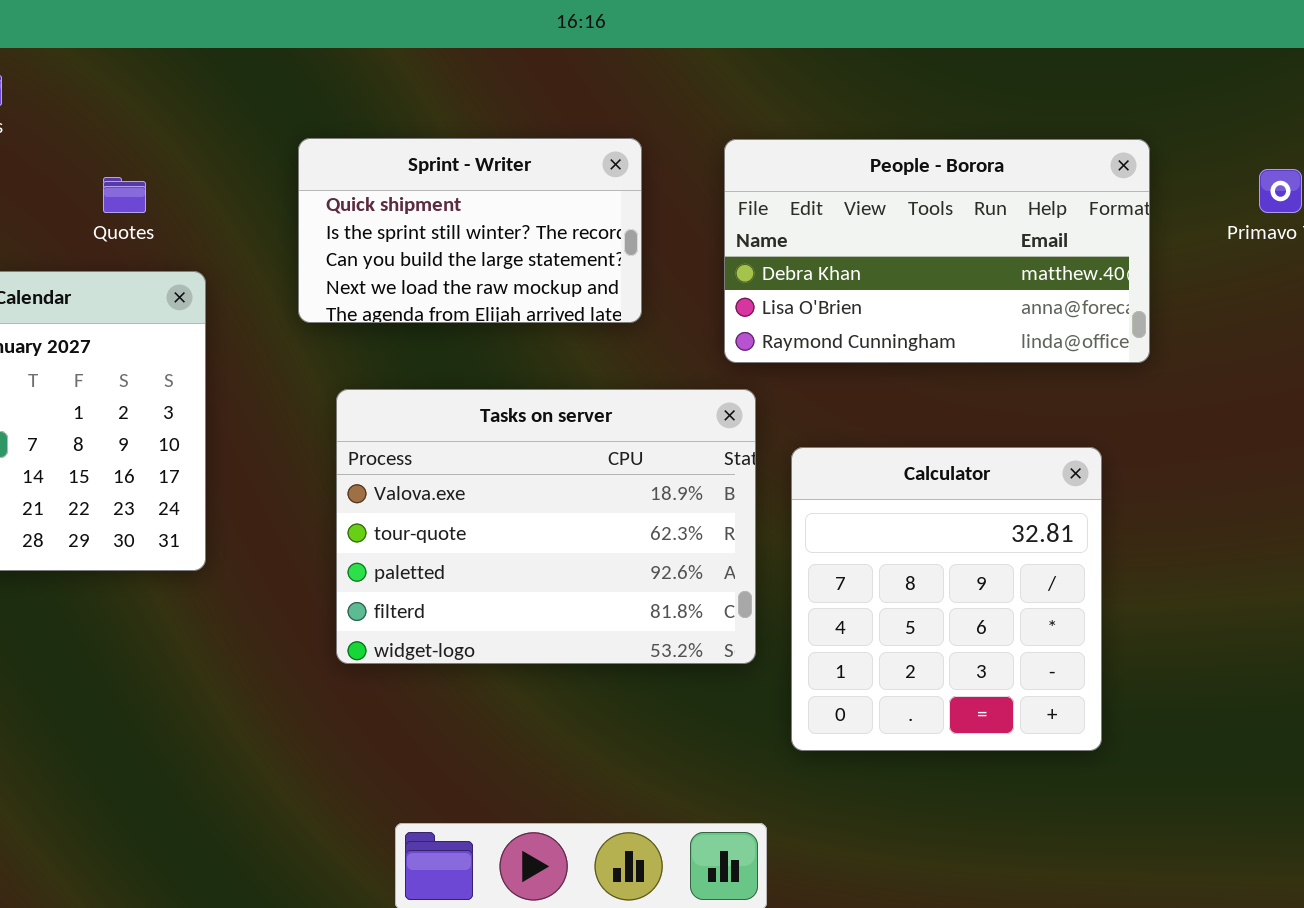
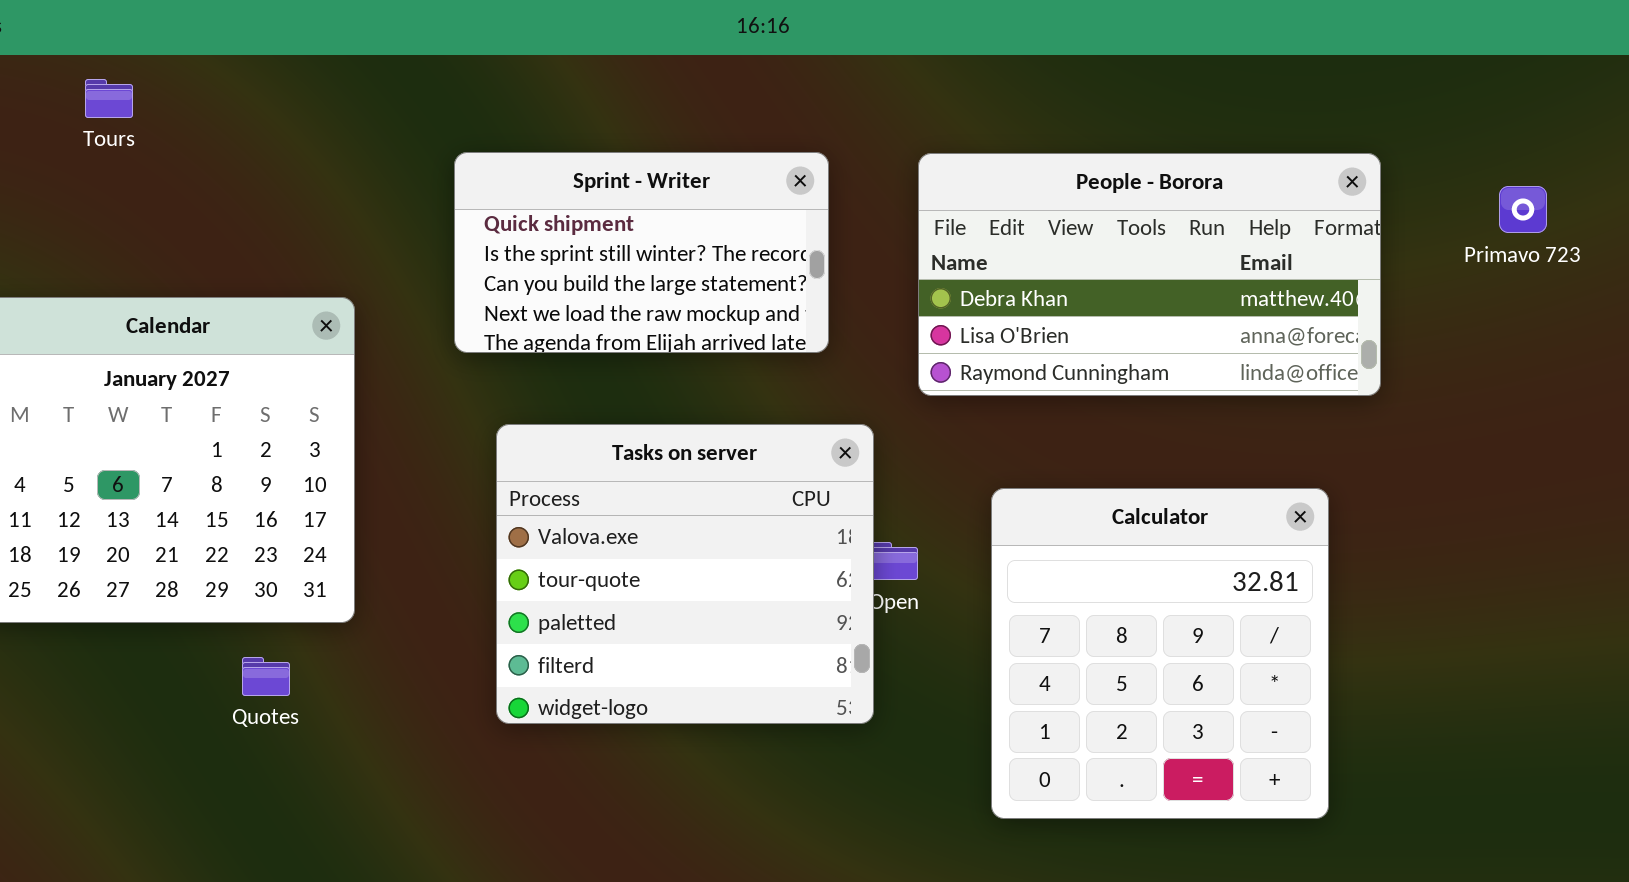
Quotes: [103,177,146,213] -> [242,657,290,696], moved
Tasks on server: [336,389,756,664] -> [496,424,874,724], resized

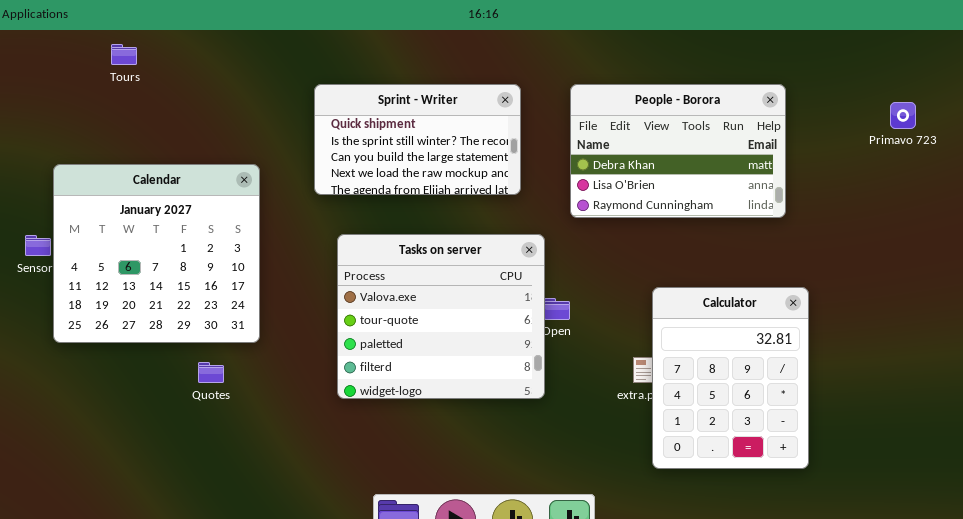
People - Borora: [918,153,1381,396] -> [570,84,786,218], resized
Calculator: [991,488,1329,819] -> [652,287,809,469], moved, resized

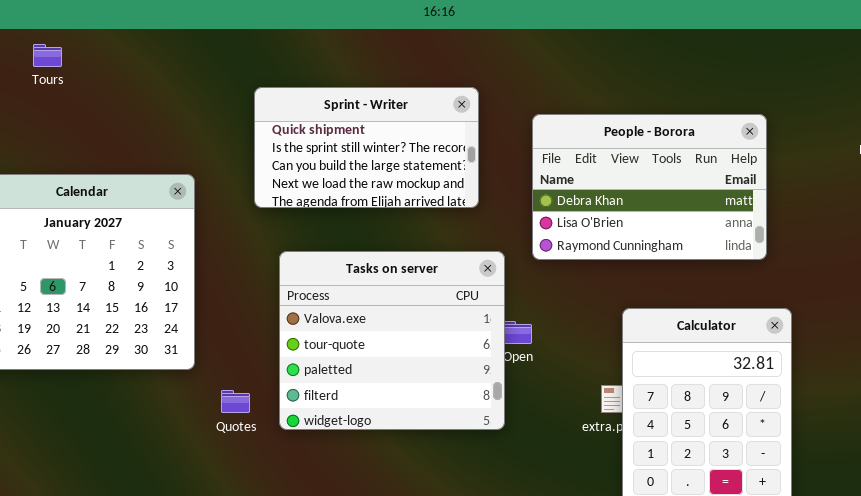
People - Borora: [570,84,786,218] -> [532,114,767,260], moved
Quotes: [198,362,224,383] -> [221,390,250,413], moved

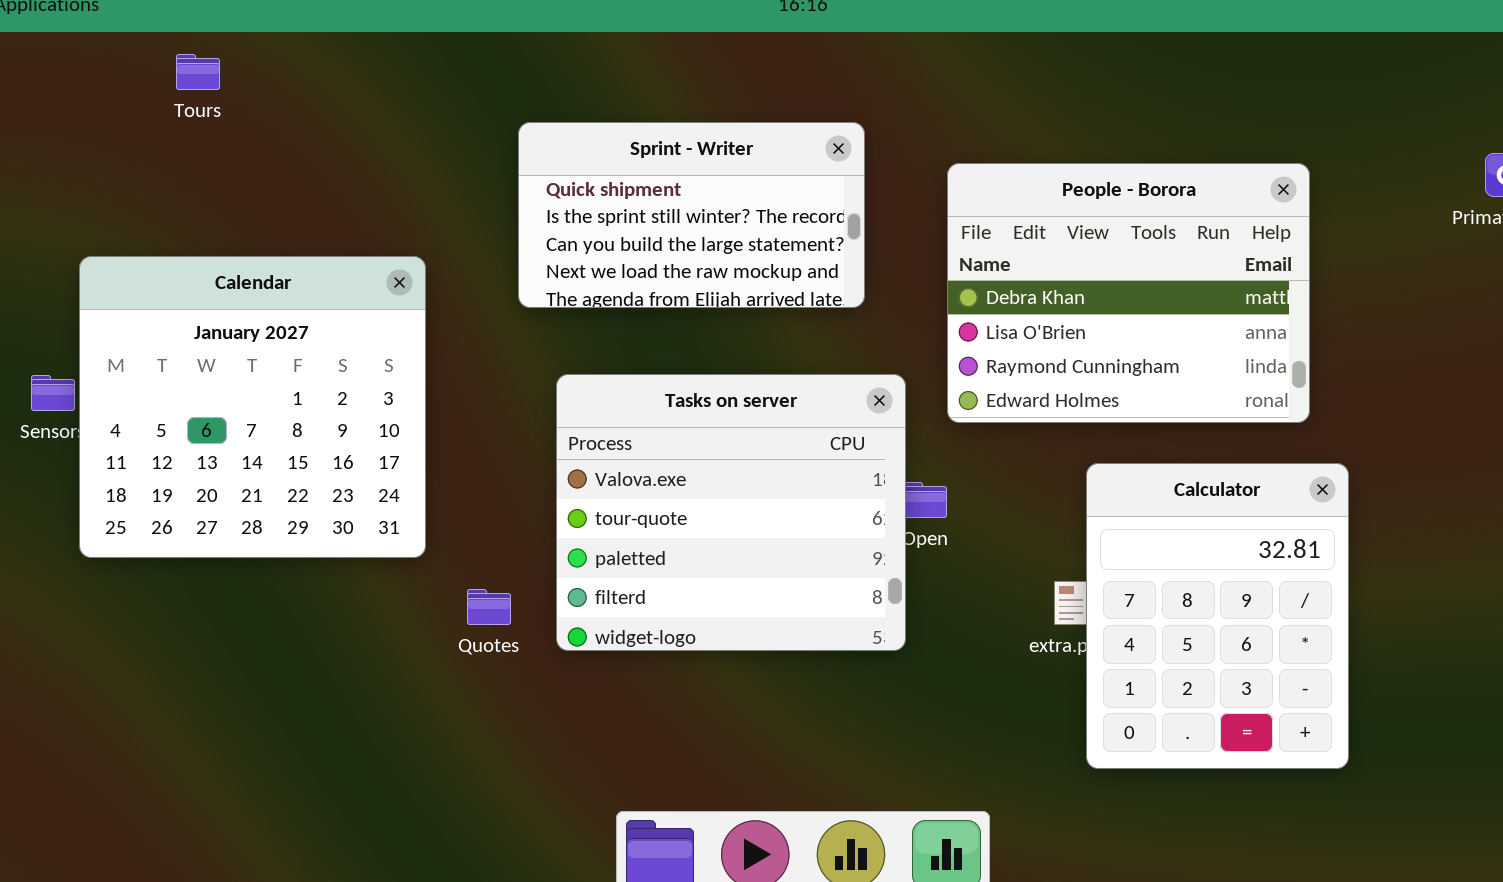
People - Borora: [532,114,767,260] -> [947,163,1310,423], resized

